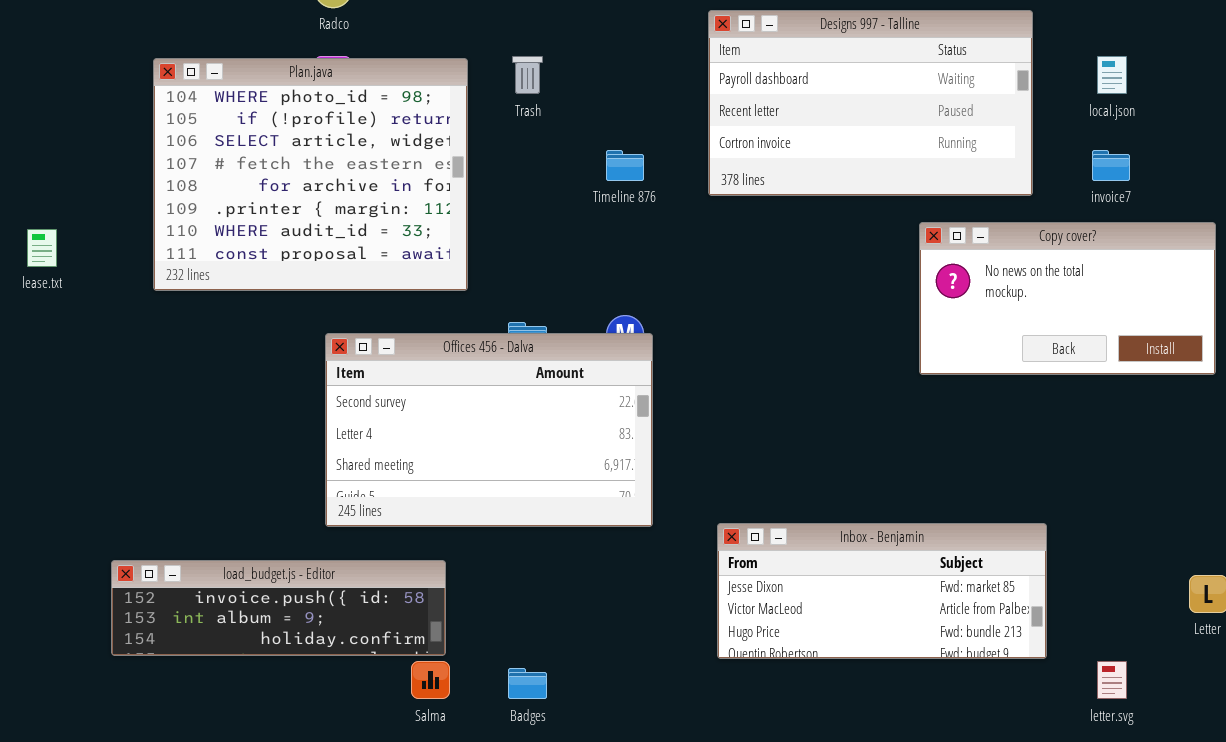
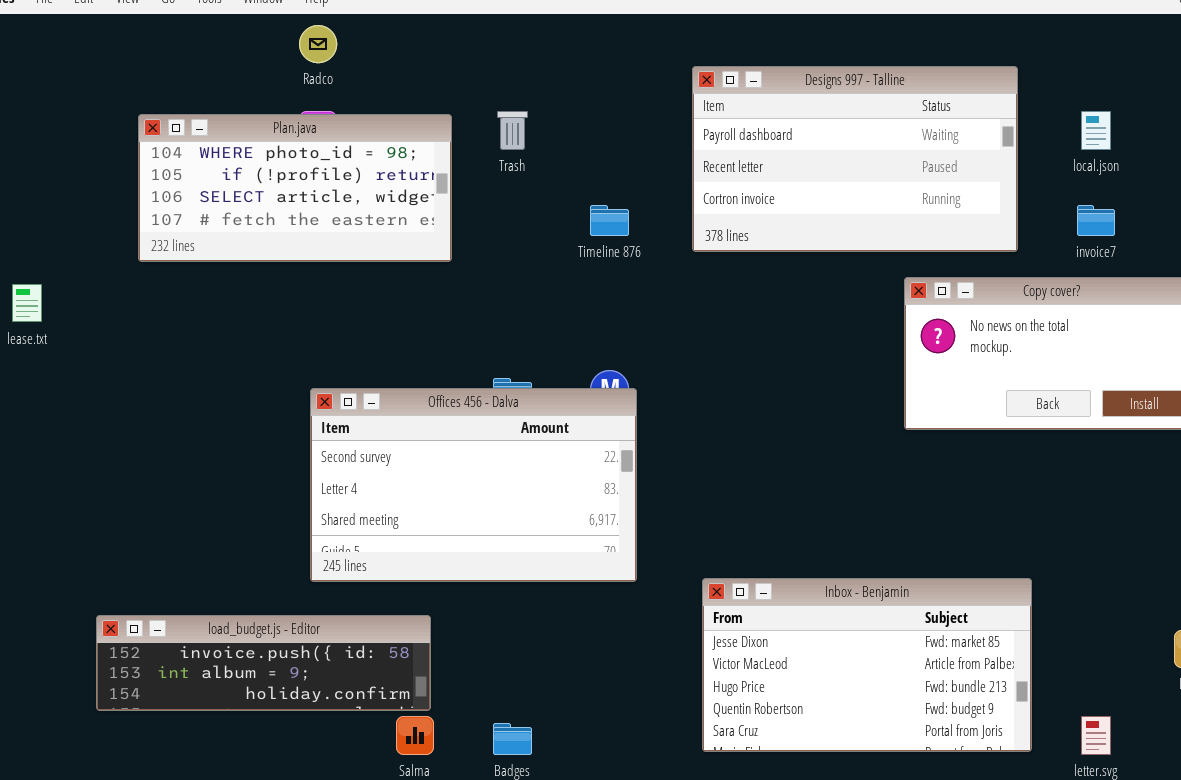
Plan.java: [153,58,468,291] -> [138,114,452,262], resized
Inbox - Benjamin: [717,523,1047,659] -> [702,578,1032,752], resized

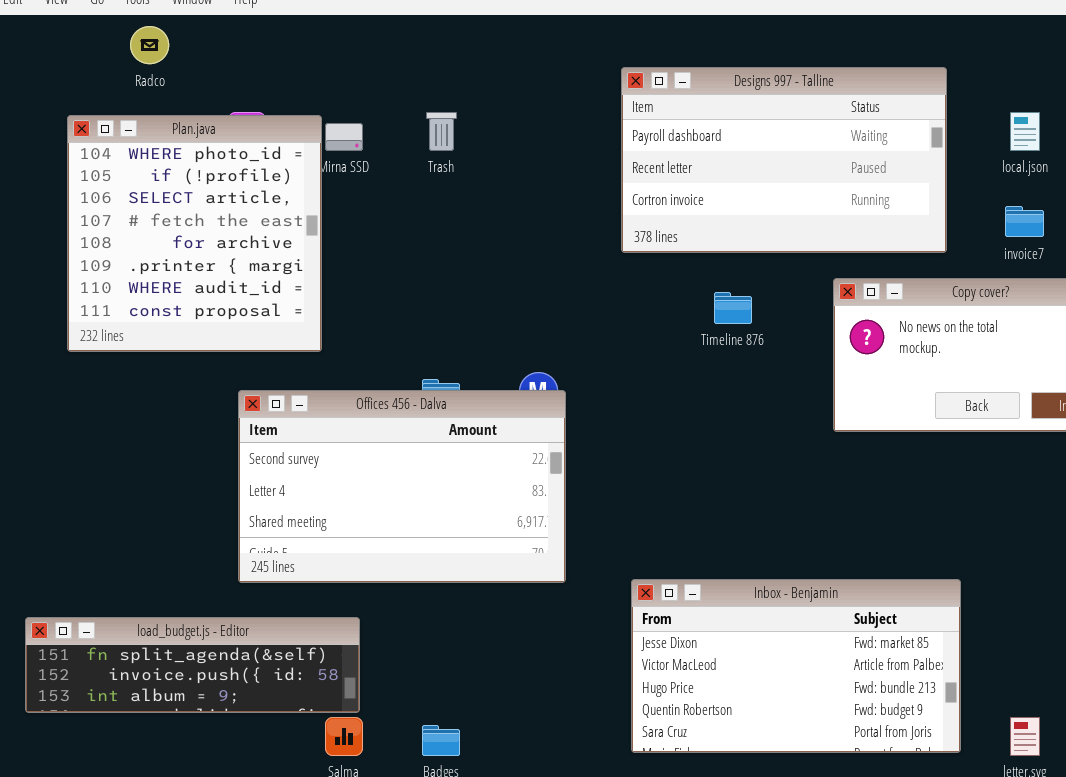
Radco: [299,25,337,63] -> [130,26,169,64], moved
Plan.java: [138,114,452,262] -> [67,115,322,352], resized
Timeline 876: [590,205,629,236] -> [714,292,752,324], moved
load_budget.js - Editor: [96,615,431,711] -> [25,617,360,713], scrolled up 1 row

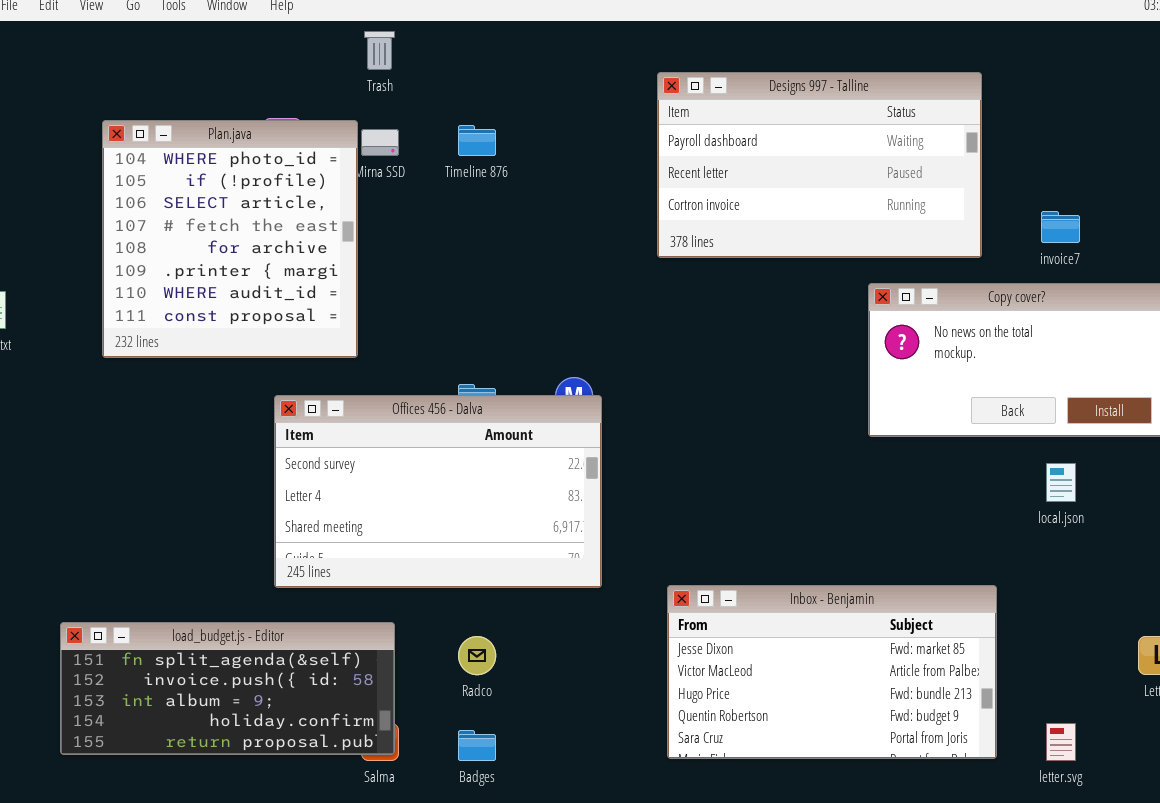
Radco: [130,26,169,64] -> [458,636,496,675], moved
Trash: [426,112,457,151] -> [364,31,395,70], moved
local.json: [1010,112,1040,151] -> [1046,463,1076,502], moved
Timeline 876: [714,292,752,324] -> [458,125,496,156], moved
load_budget.js - Editor: [25,617,360,713] -> [60,622,395,755], resized

